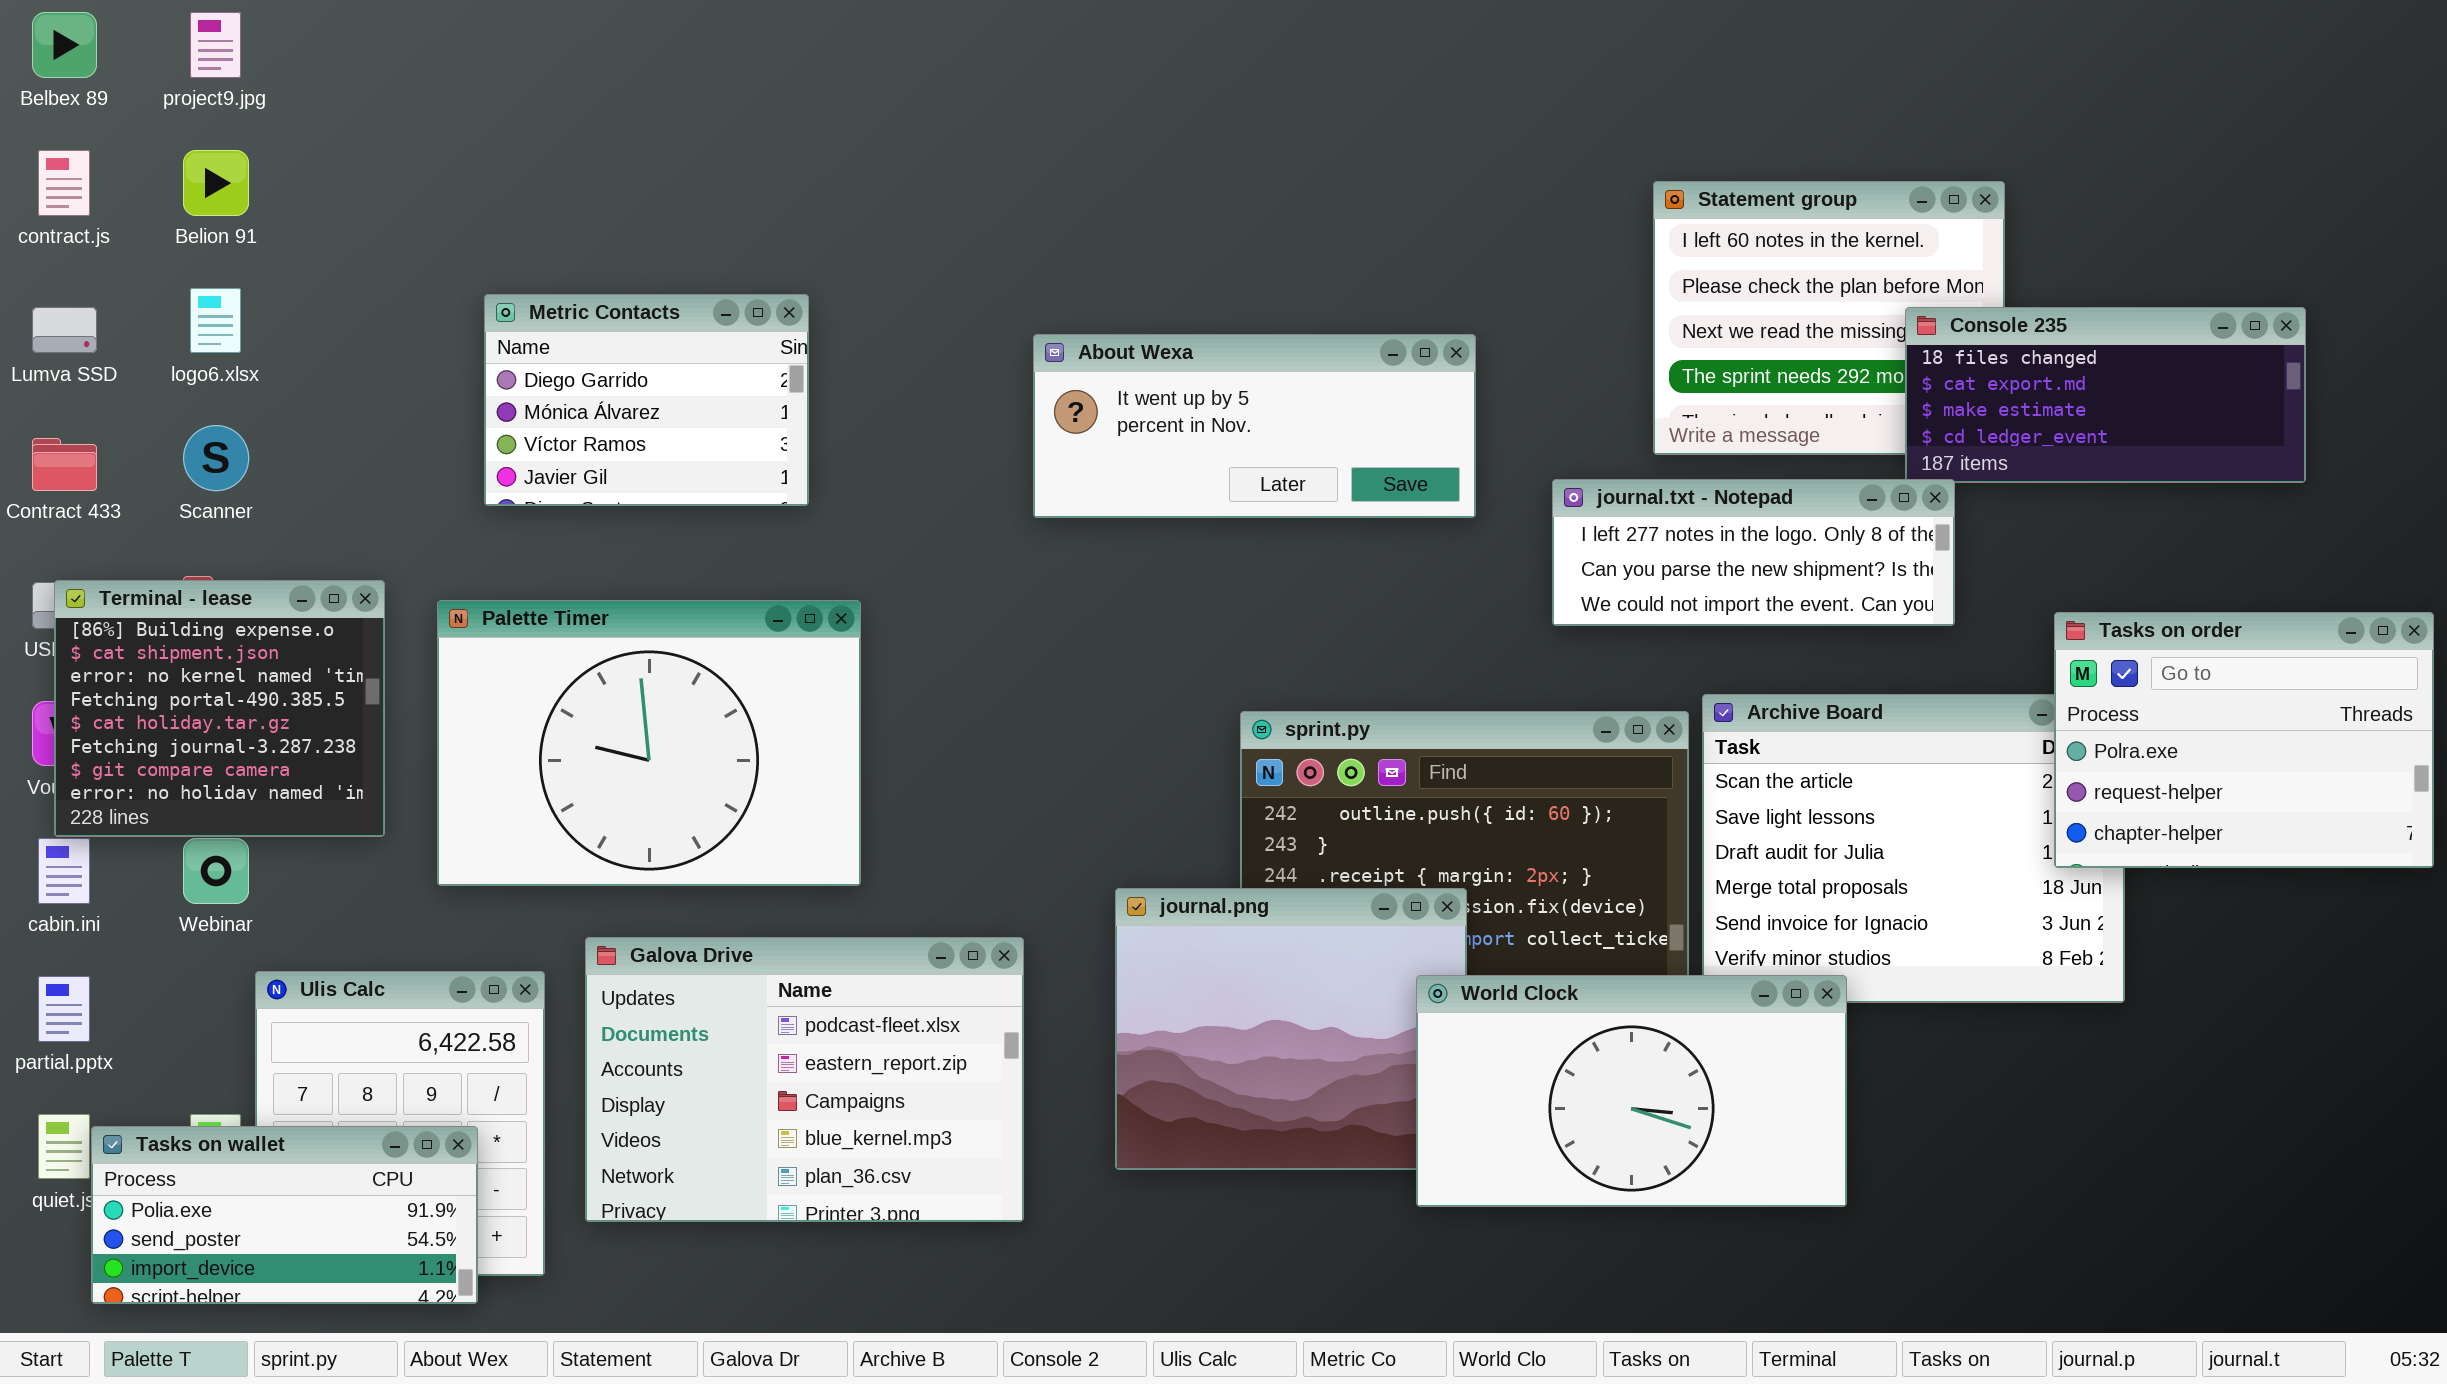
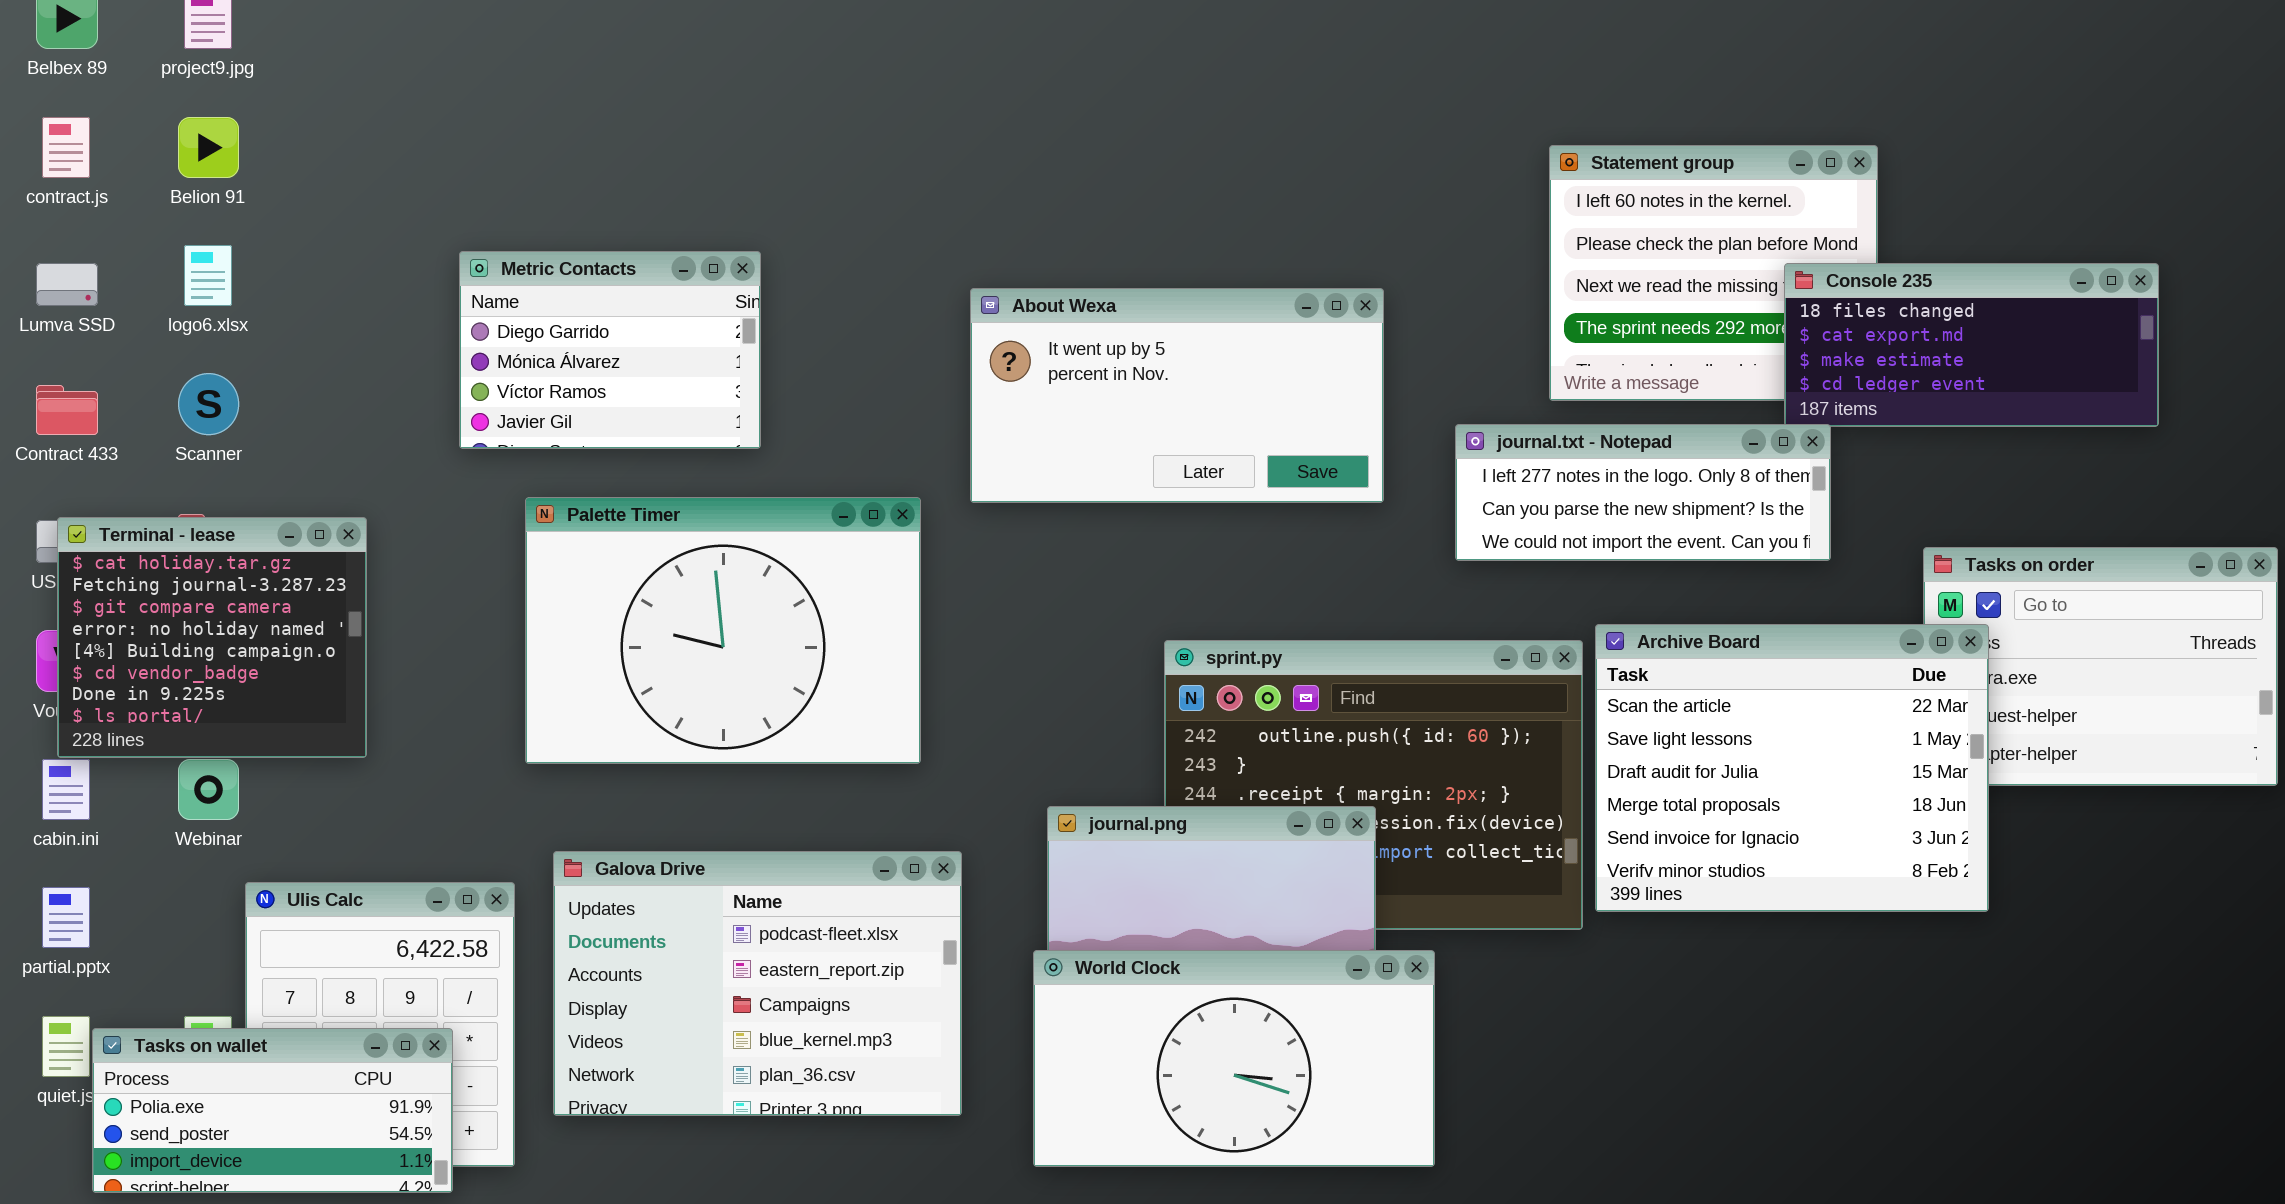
About Wexa: [1033,334,1476,518] -> [970,288,1384,503], resized
Terminal - lease: [54,580,385,837] -> [57,517,367,758], scrolled down 4 rows
Palette Timer: [437,600,861,886] -> [525,497,921,764], moved
Archive Board: [1702,694,2125,1003] -> [1595,624,1989,912], raised
World Clock: [1416,975,1847,1207] -> [1033,950,1435,1167], moved

